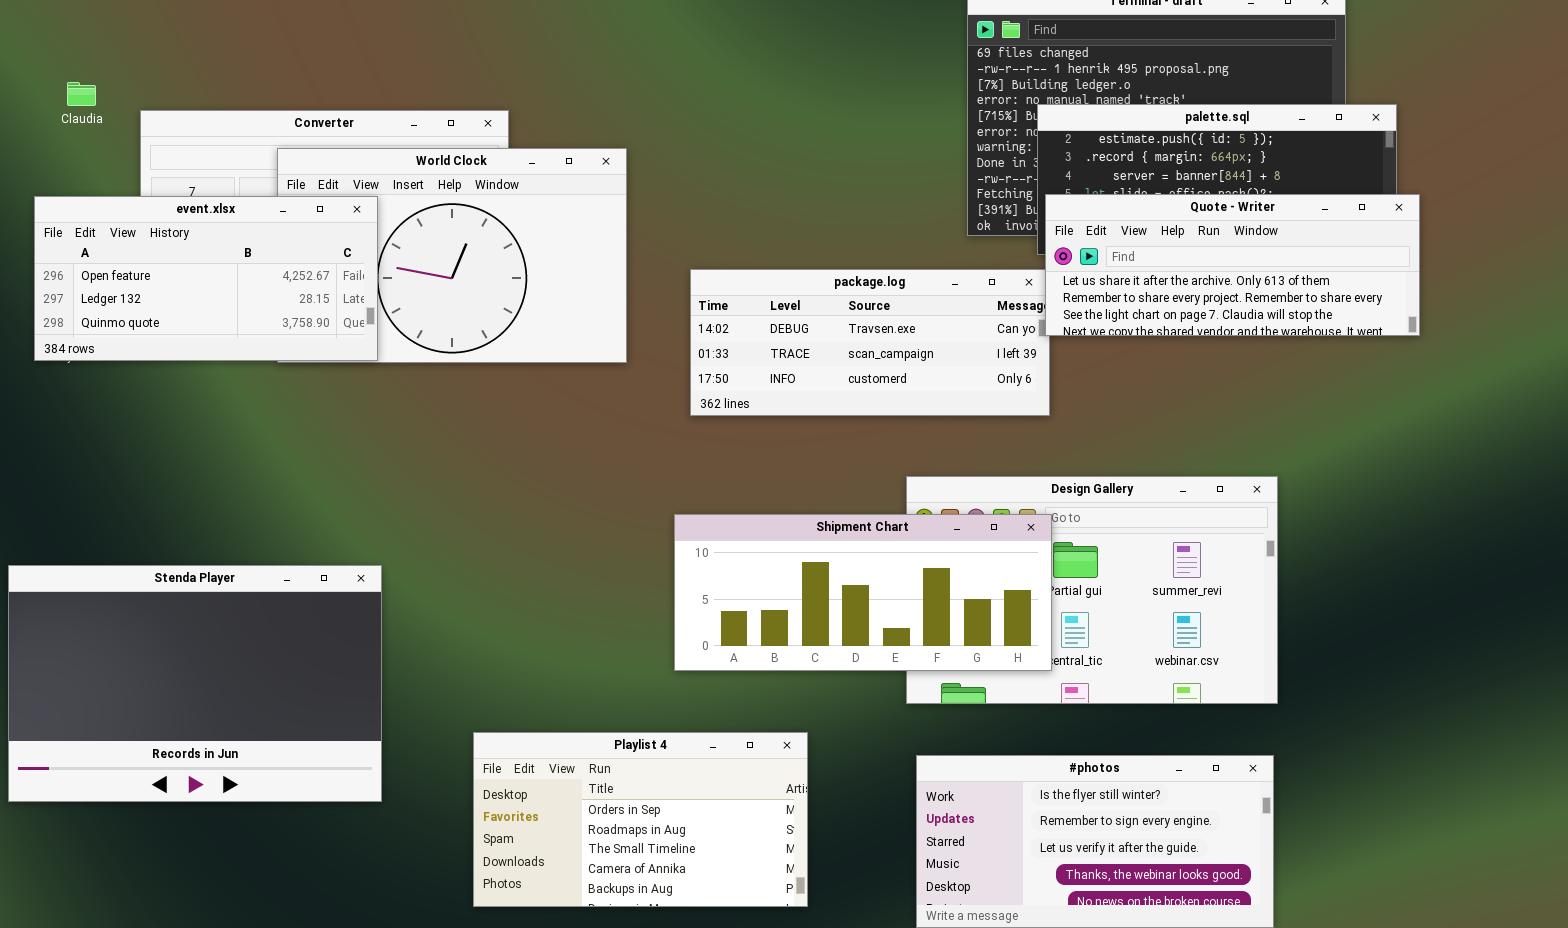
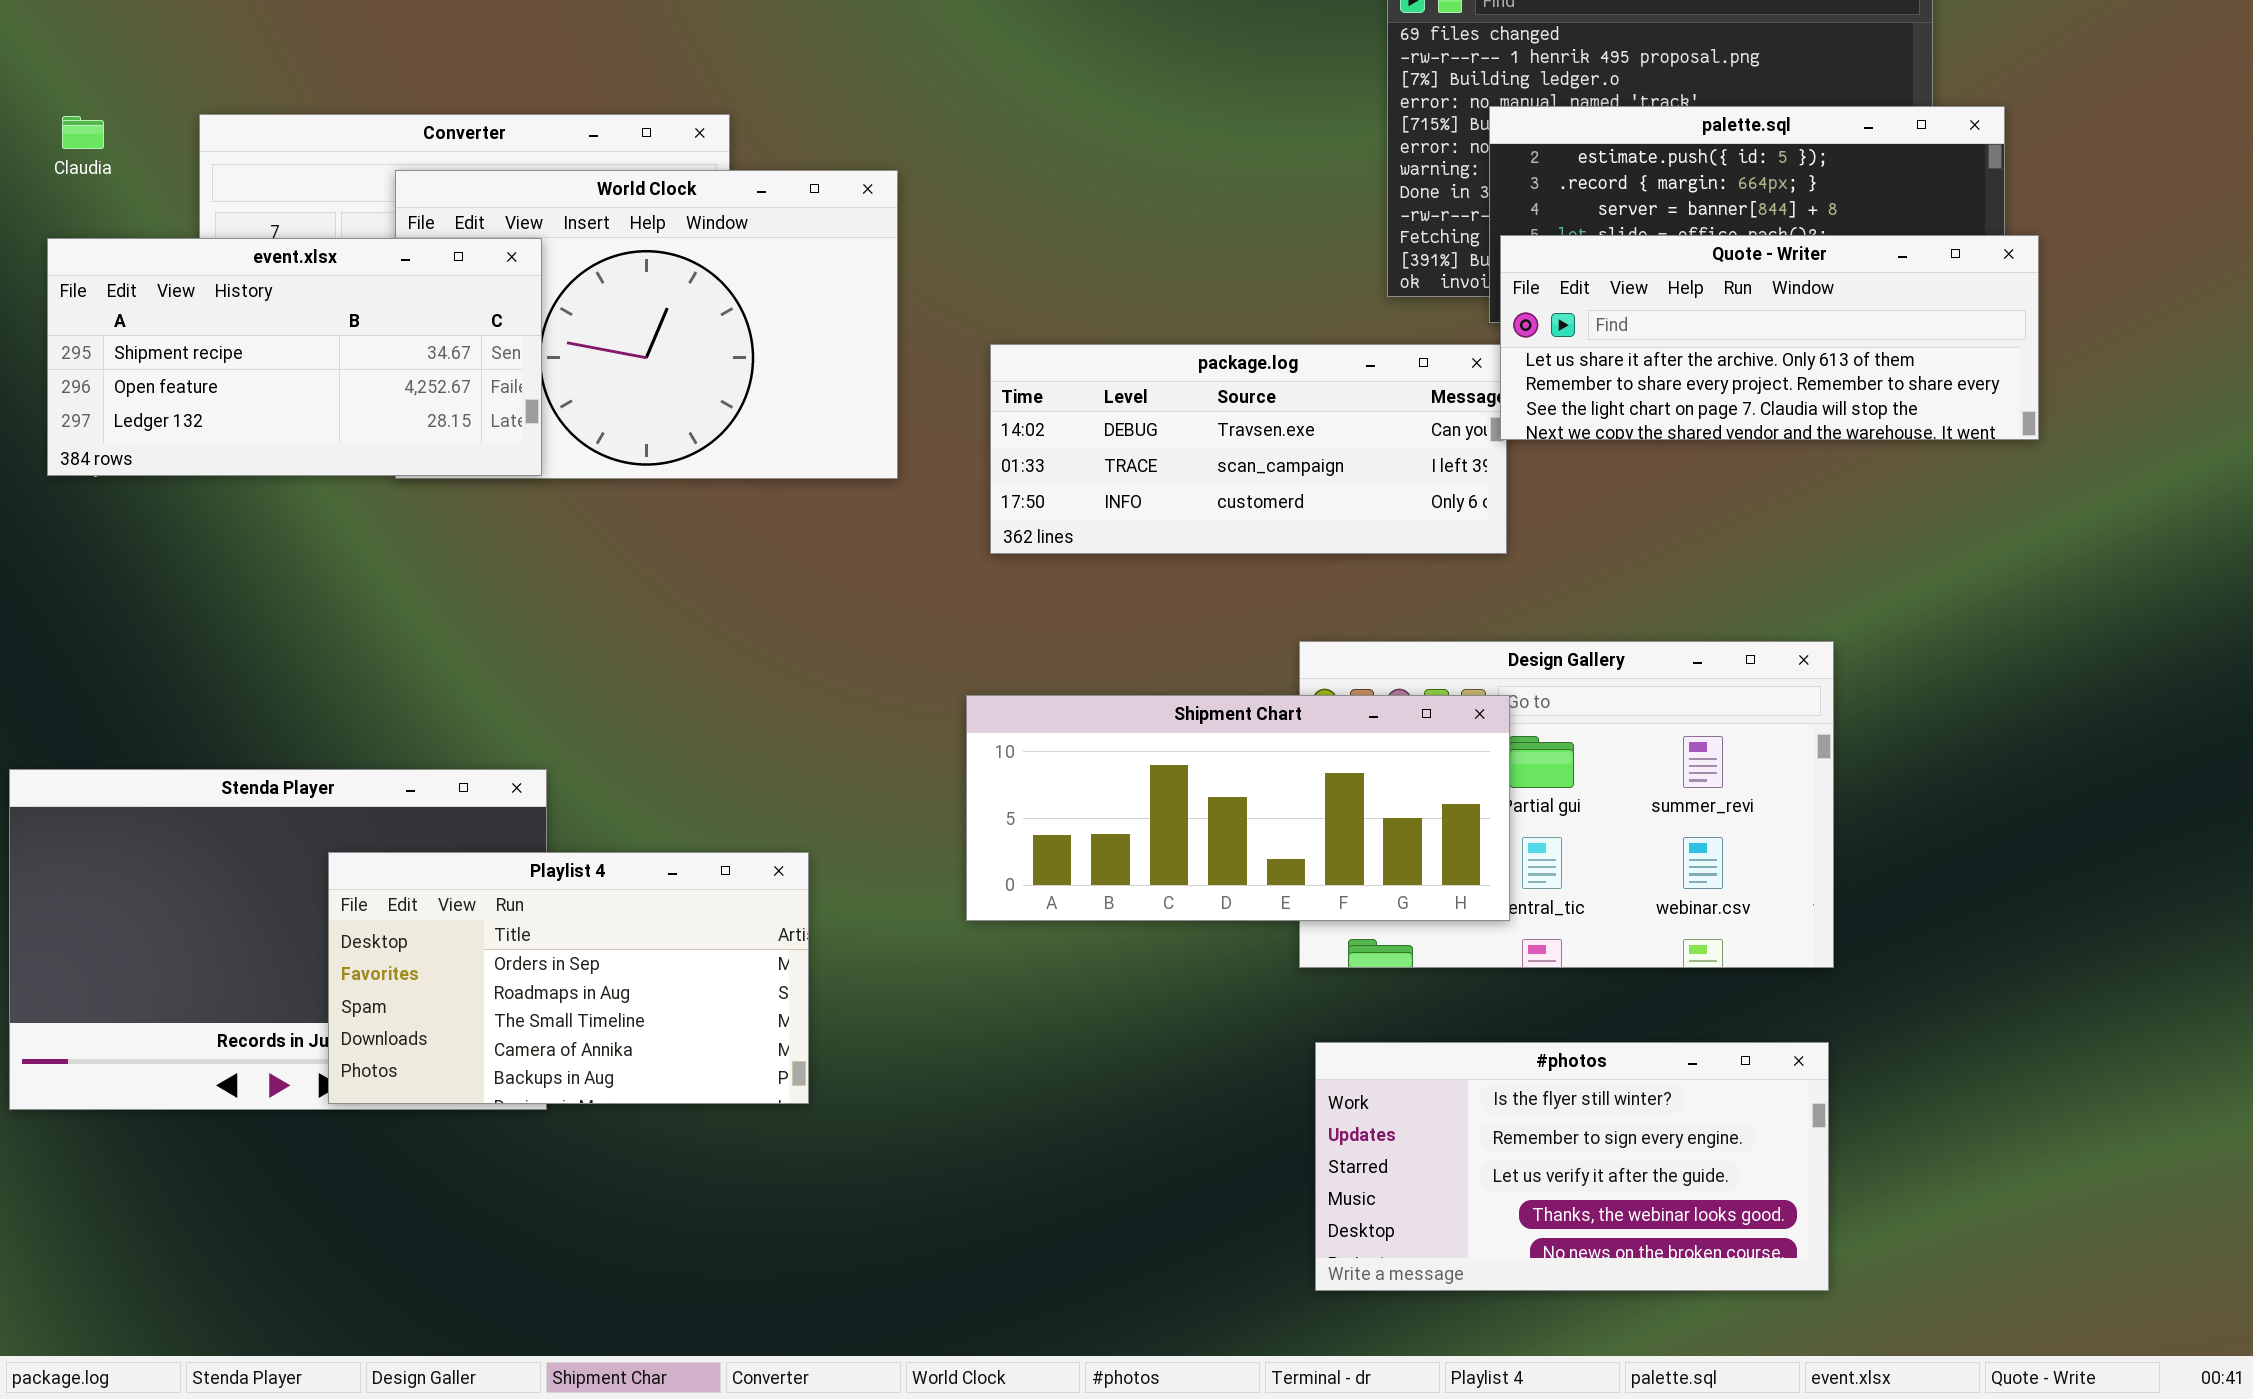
Claudia: [67,82,96,106] -> [62,116,104,149], moved
event.xlsx: [34,196,378,361] -> [47,238,542,476], scrolled up 1 row
Playlist 4: [473,732,808,907] -> [328,852,809,1104], moved

